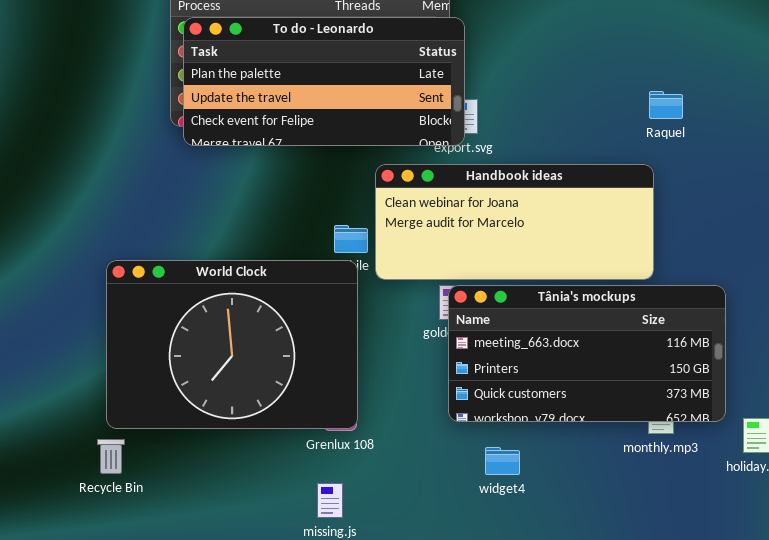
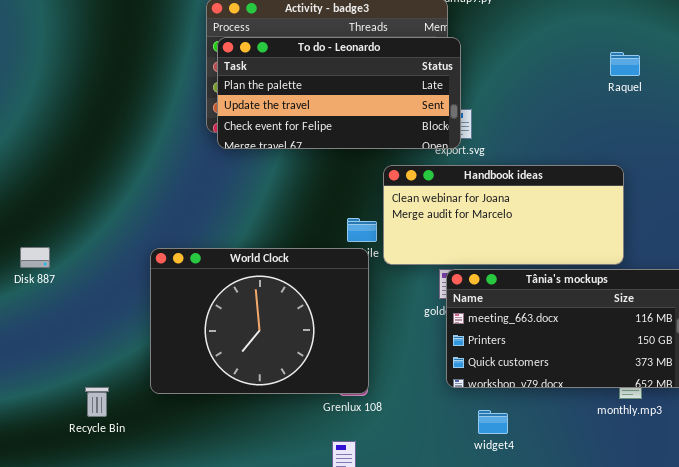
Raquel: [649,91,683,119] -> [610,52,640,76], moved
Recycle Bin: [97,439,125,474] -> [85,387,109,417], moved

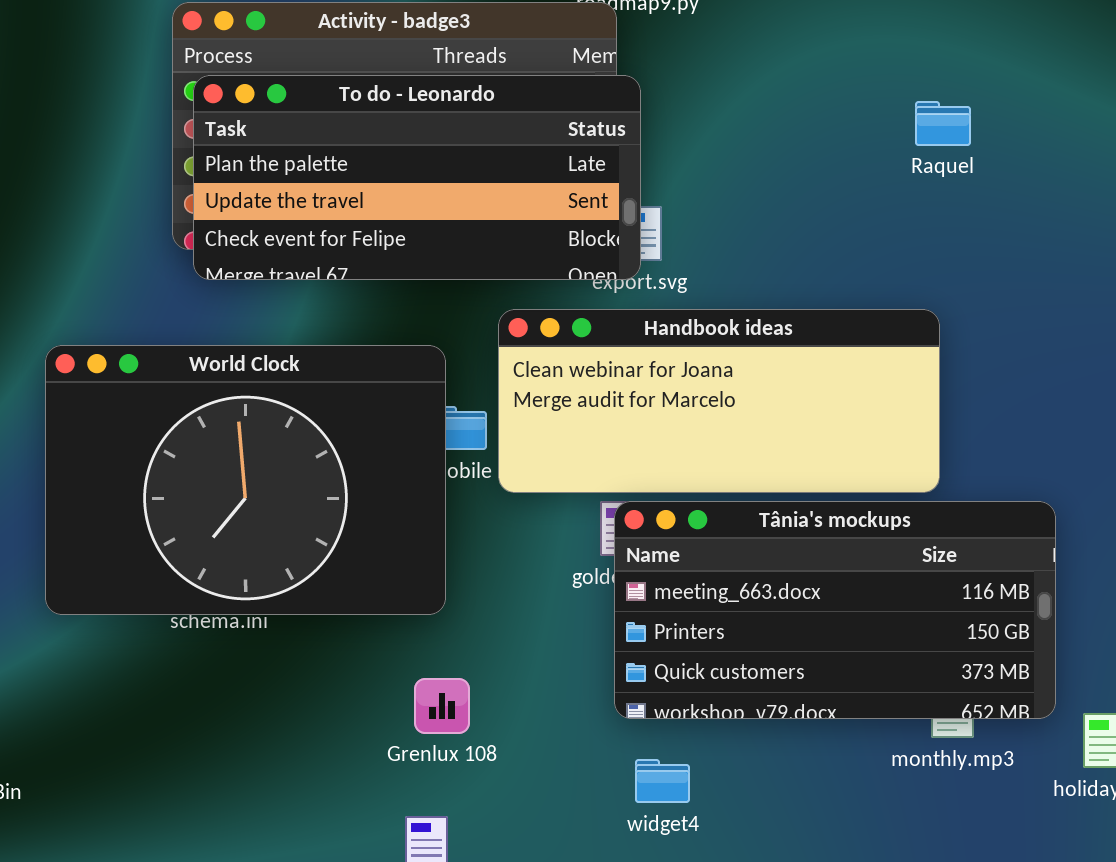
World Clock: [150,248,369,394] -> [45,345,446,615], moved
widget4: [478,410,508,434] -> [635,759,690,803], moved

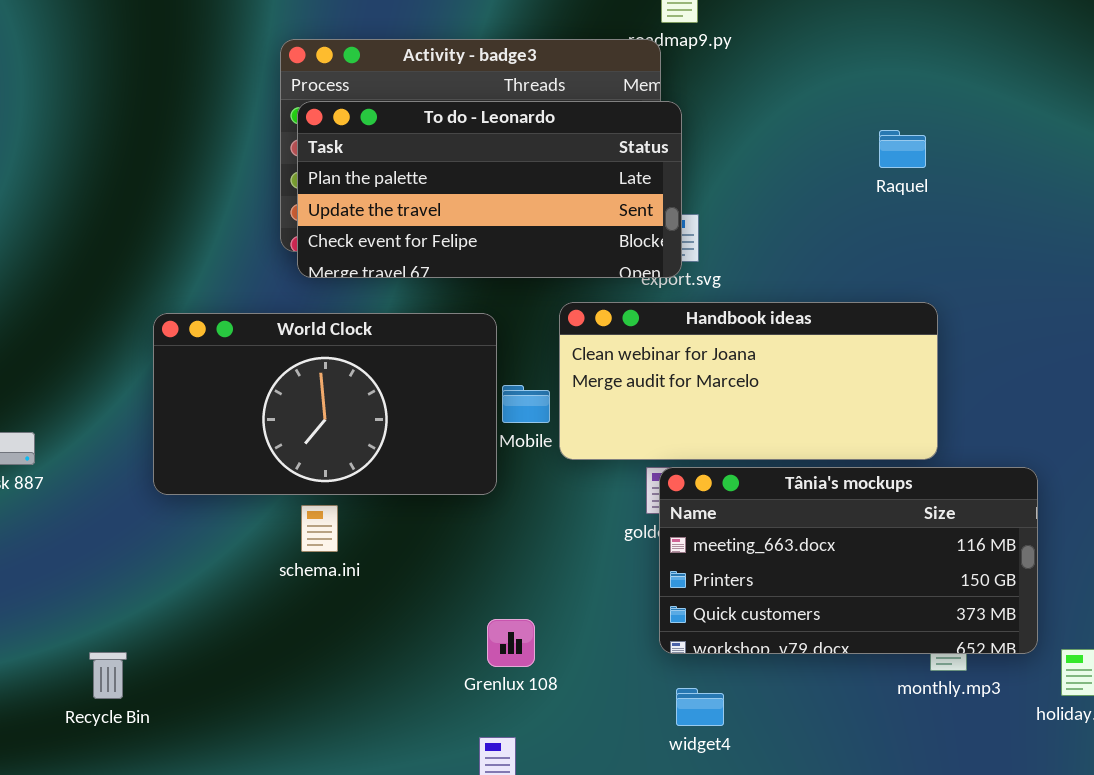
Raquel: [915,101,971,146] -> [879,130,926,168], moved
World Clock: [45,345,446,615] -> [153,313,497,495], moved, resized

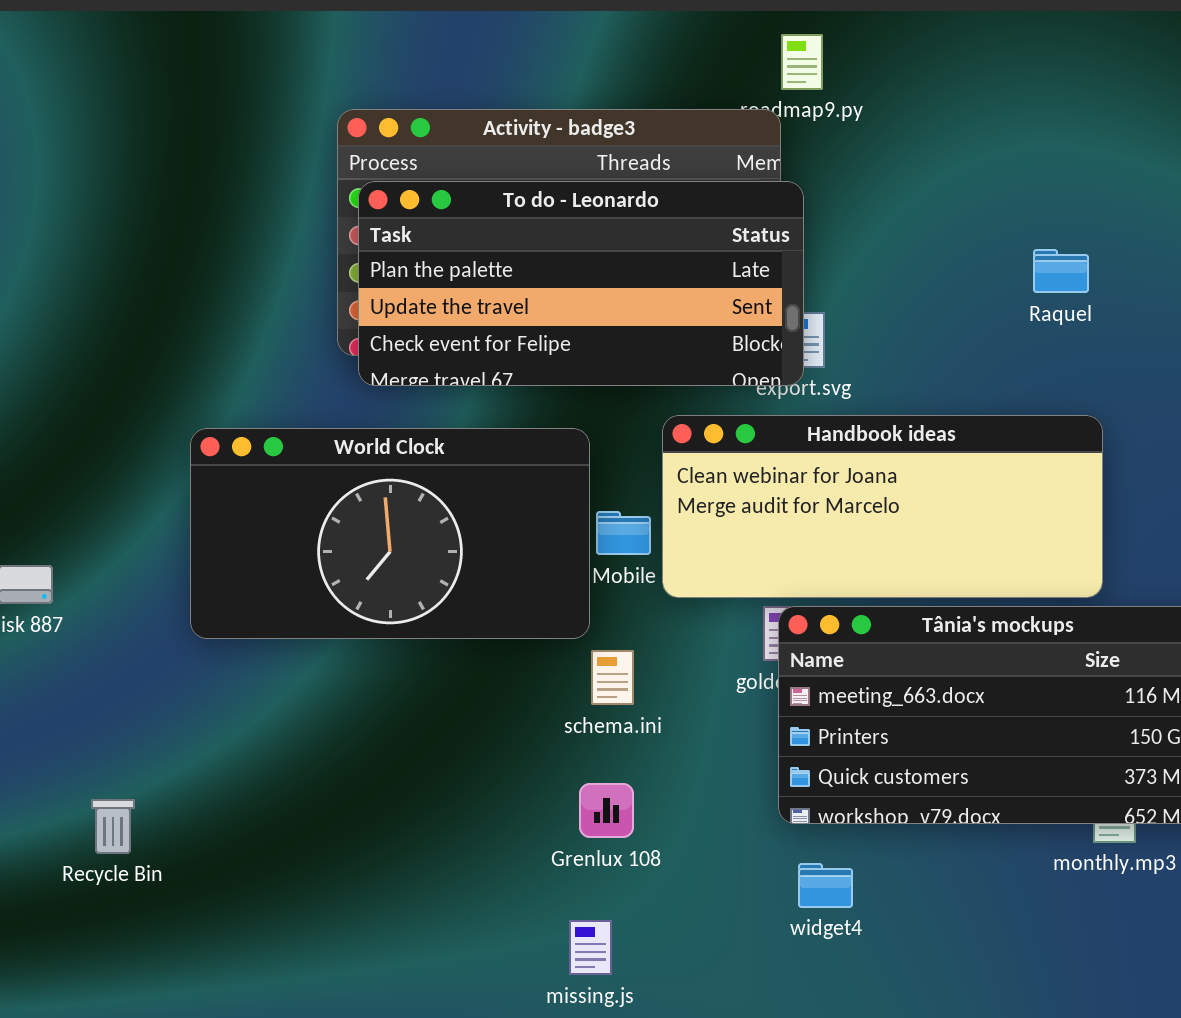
Raquel: [879,130,926,168] -> [1033,249,1089,293], moved
schema.ini: [301,505,338,552] -> [591,650,634,705], moved
Recycle Bin: [89,652,127,699] -> [91,799,135,854], moved

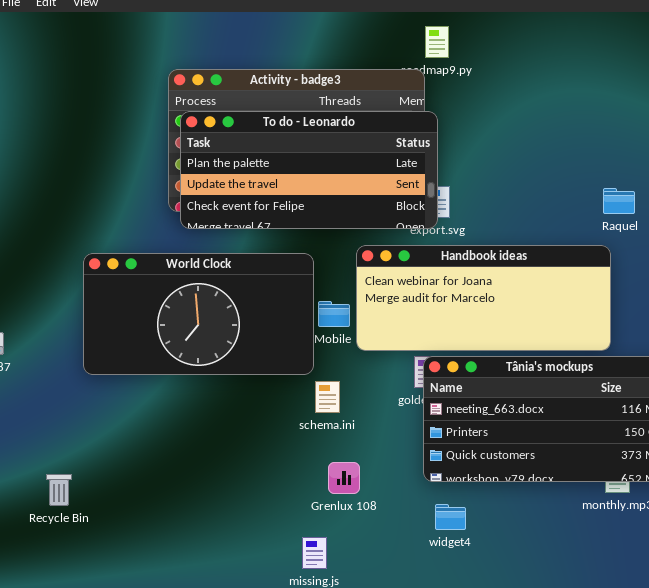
Raquel: [1033,249,1089,293] -> [603,188,635,214], moved
Grenlux 108: [579,783,634,838] -> [328,462,360,494], moved
Recycle Bin: [91,799,135,854] -> [46,474,72,506], moved

